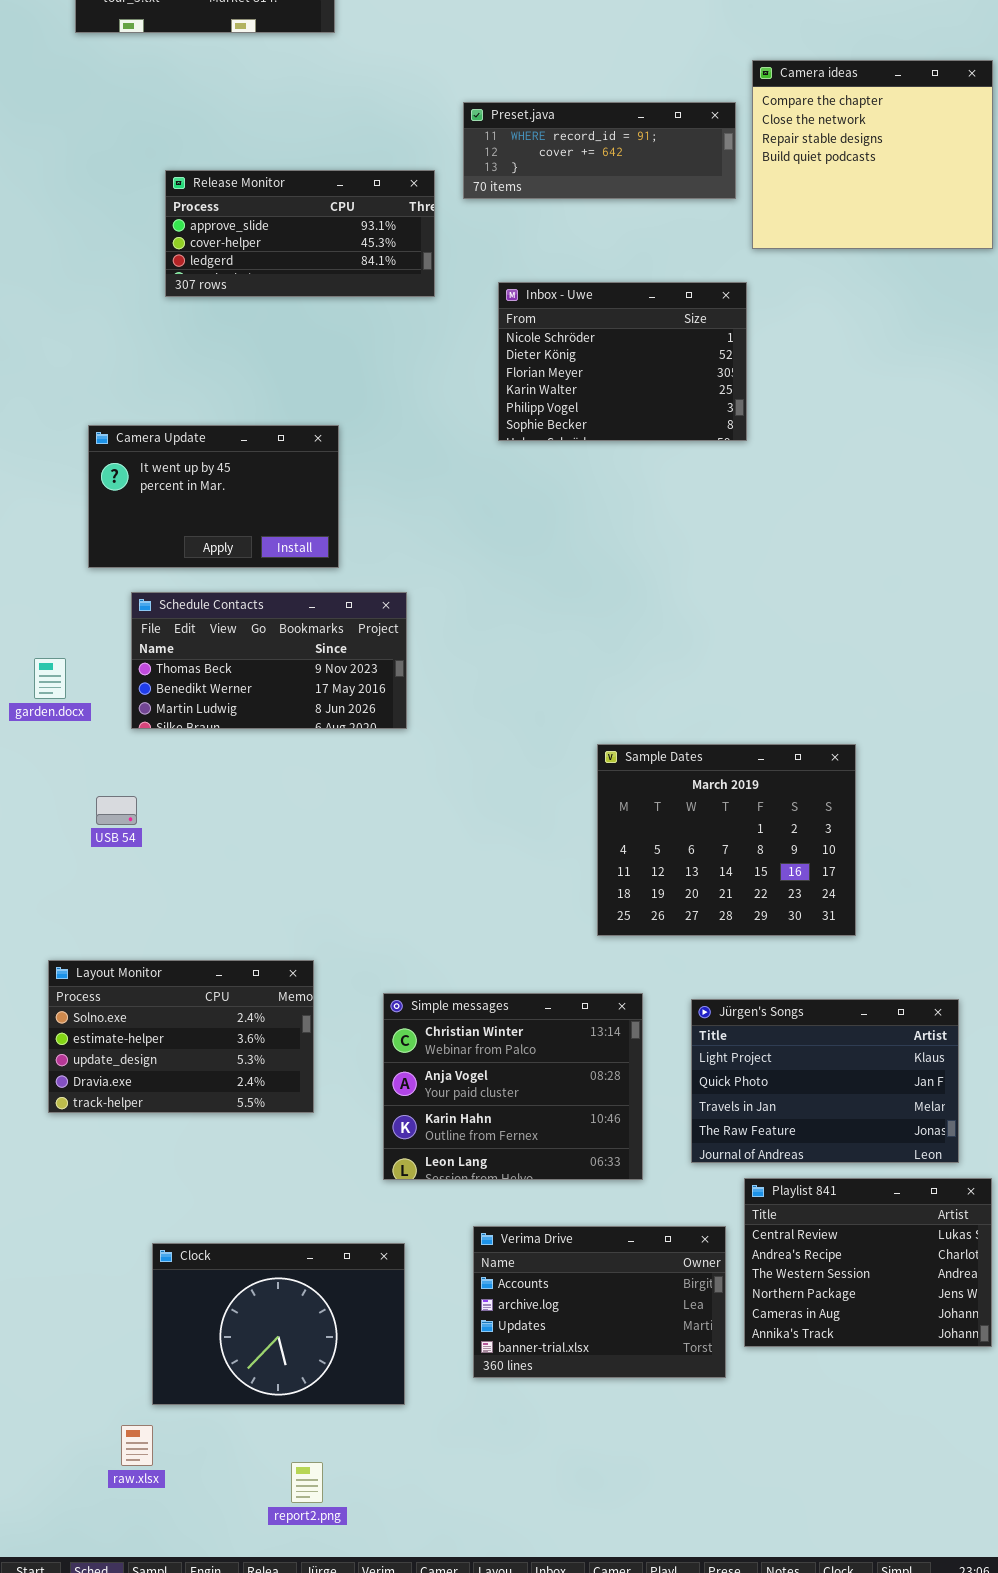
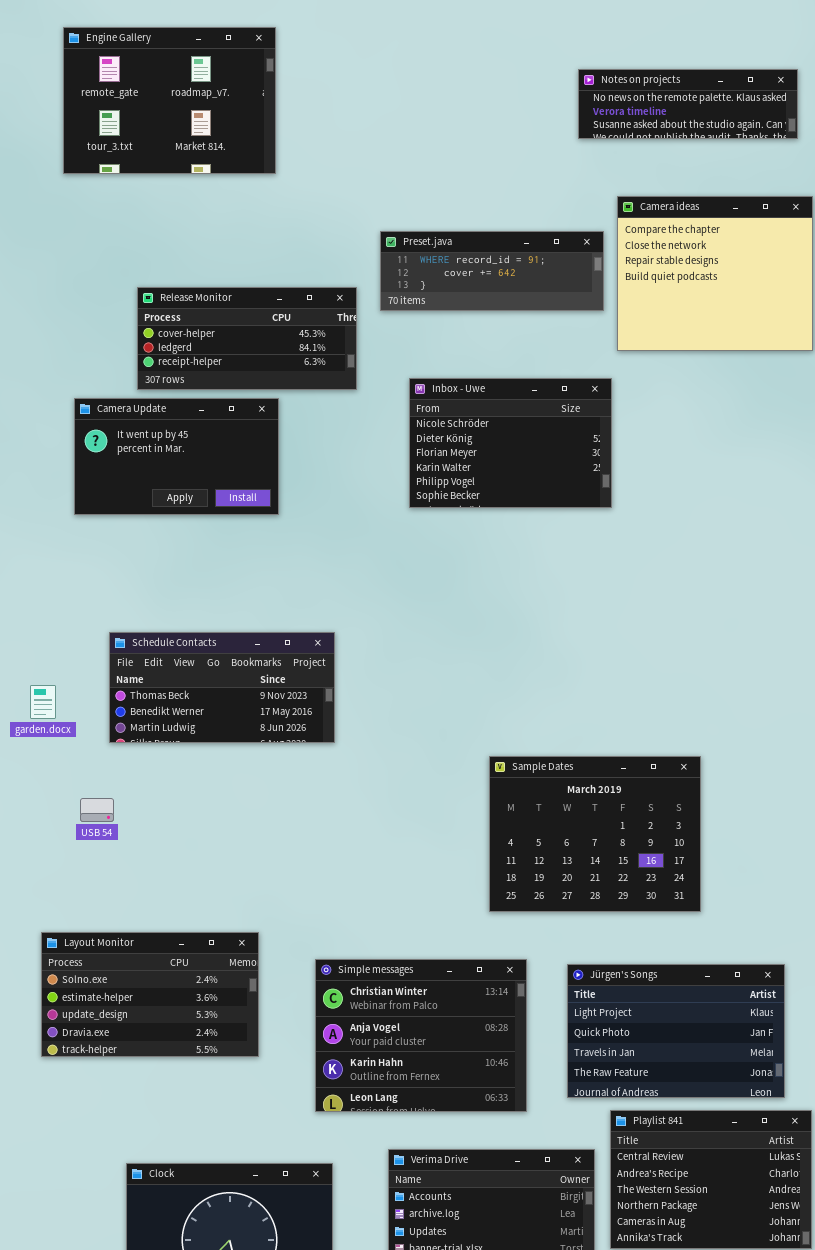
Release Monitor: [165,170,435,297] -> [137,287,357,390], scrolled down 1 row
Camera Update: [88,425,339,568] -> [74,398,279,515], moved

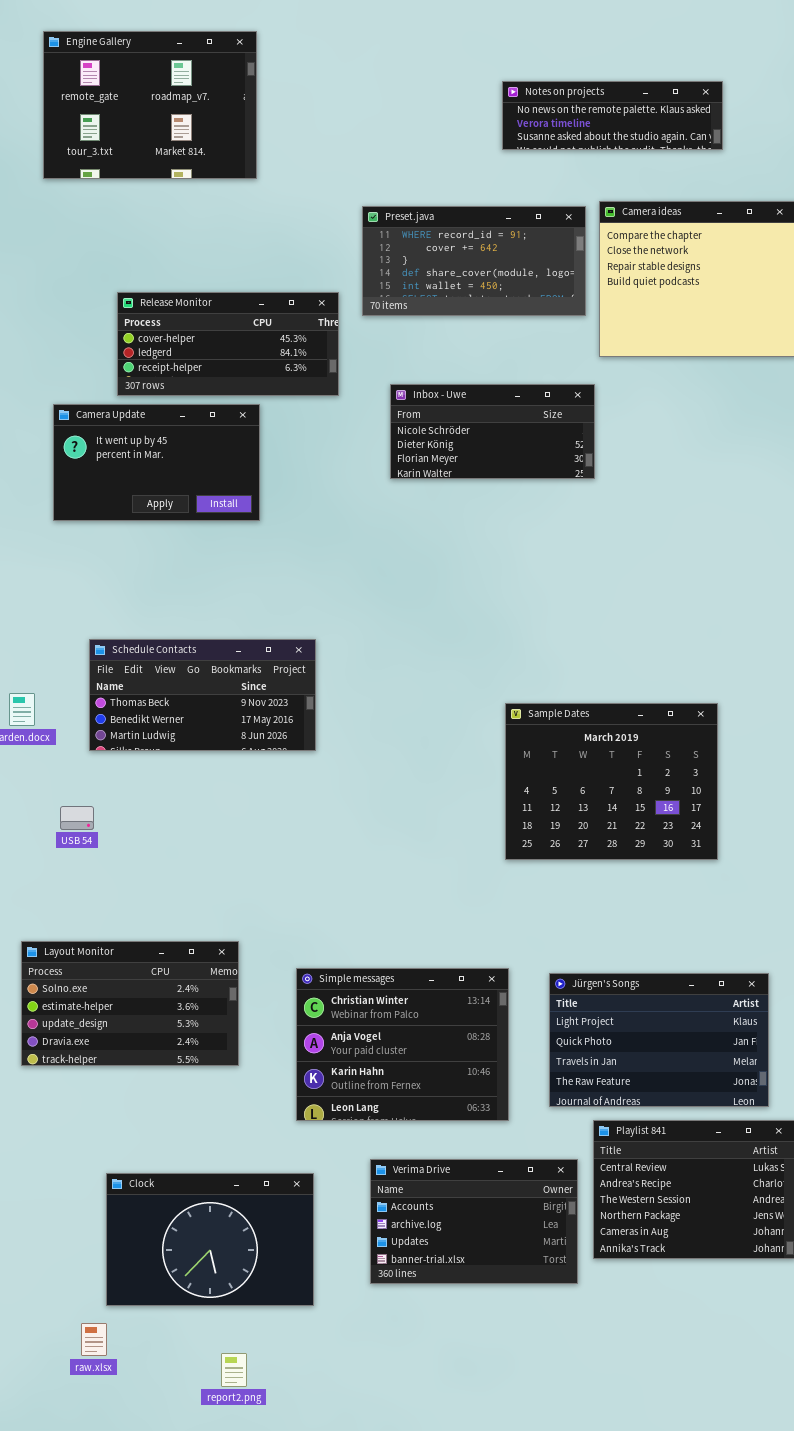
Notes on projects: [578,69,798,139] -> [502,81,723,150], moved
Preset.java: [380,231,604,311] -> [362,206,586,316], resized
Inbox - Uwe: [409,378,612,508] -> [390,384,595,479], resized
Sample Dates: [489,756,701,912] -> [505,703,718,860], moved

